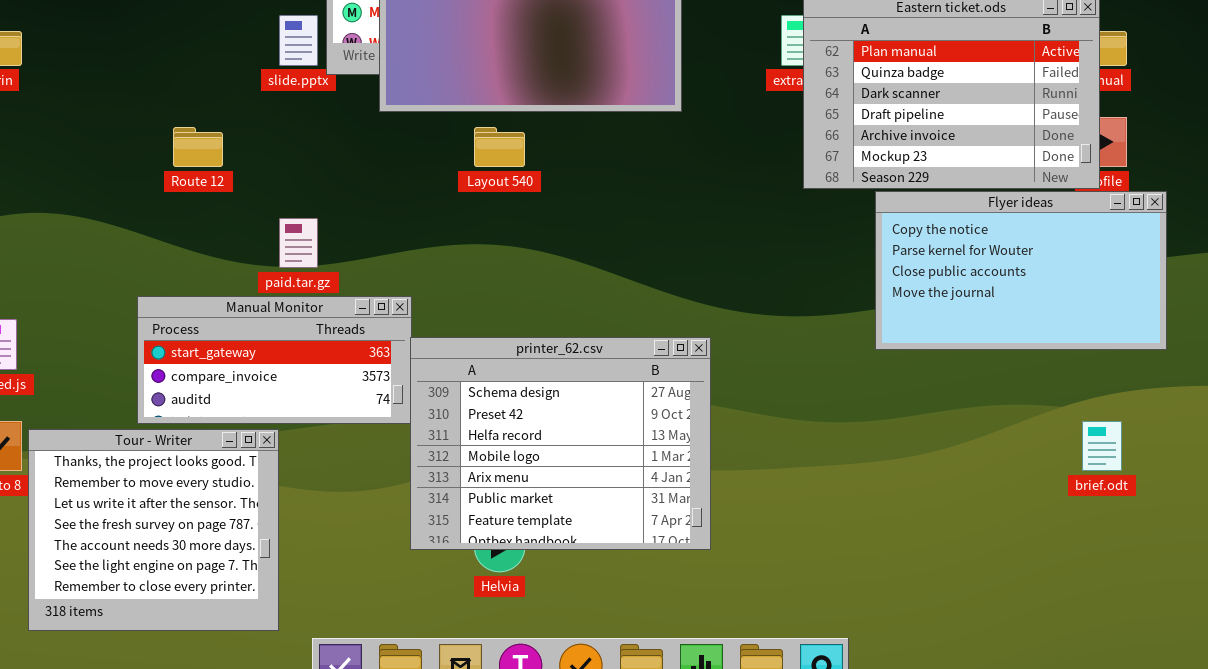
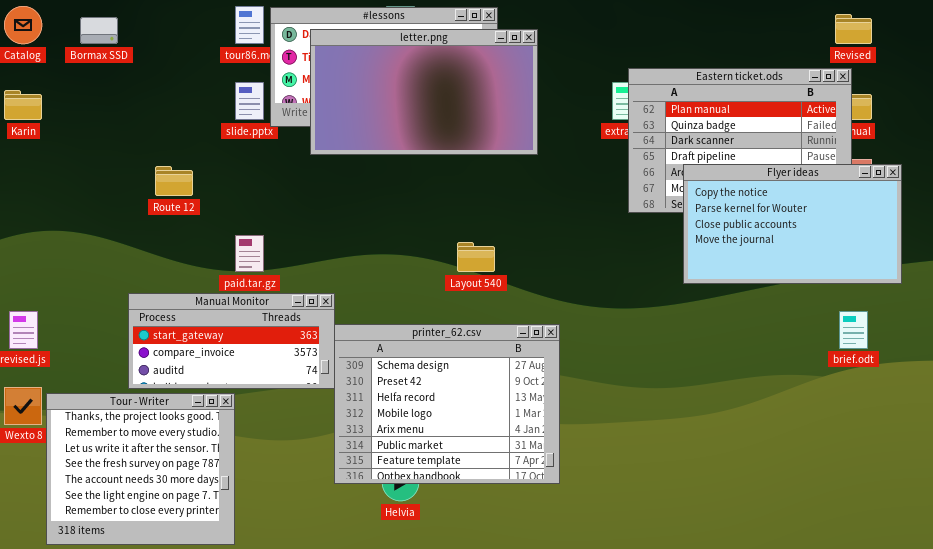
Layout 540: [474,127,525,167] -> [457,242,495,272], moved
Flyer ideas: [875,191,1167,350] -> [683,164,902,284], moved
brief.odt: [1082,421,1122,471] -> [839,311,868,349], moved

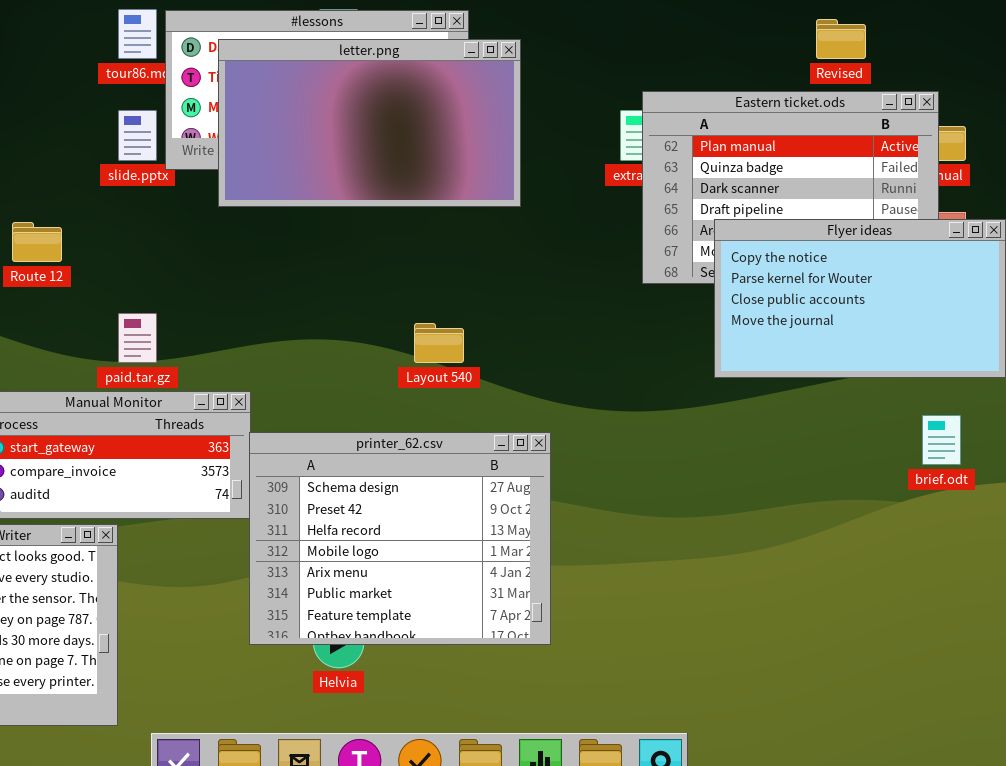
Revised: [835,14,872,44] -> [816,19,866,59], moved

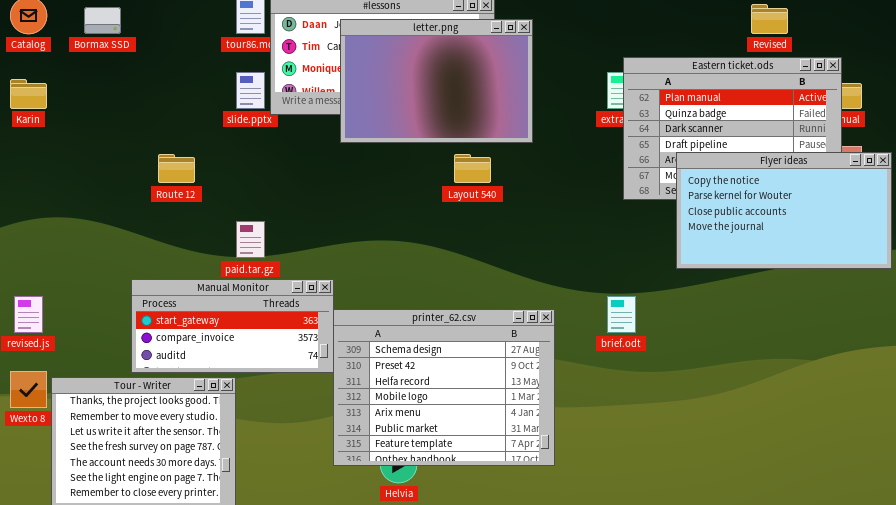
letter.png: [218,39,521,207] -> [340,19,533,143], resized
Layout 540: [414,323,464,363] -> [454,154,491,183], moved
brief.odt: [922,415,961,465] -> [607,296,636,333], moved

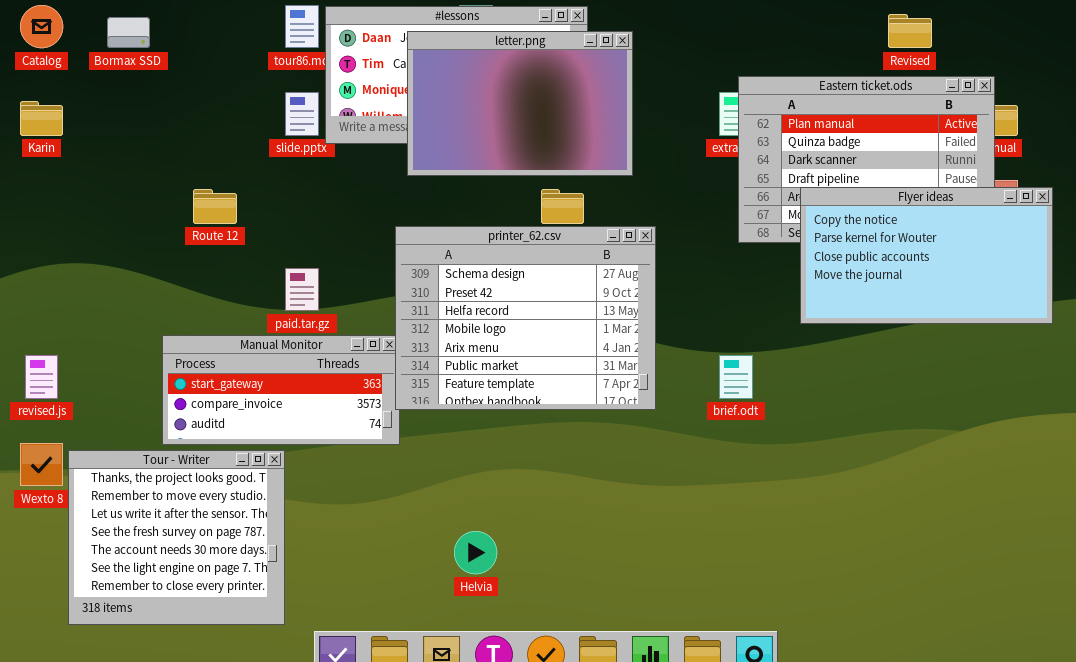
printer_62.csv: [333,309,555,466] -> [395,226,656,410], moved

